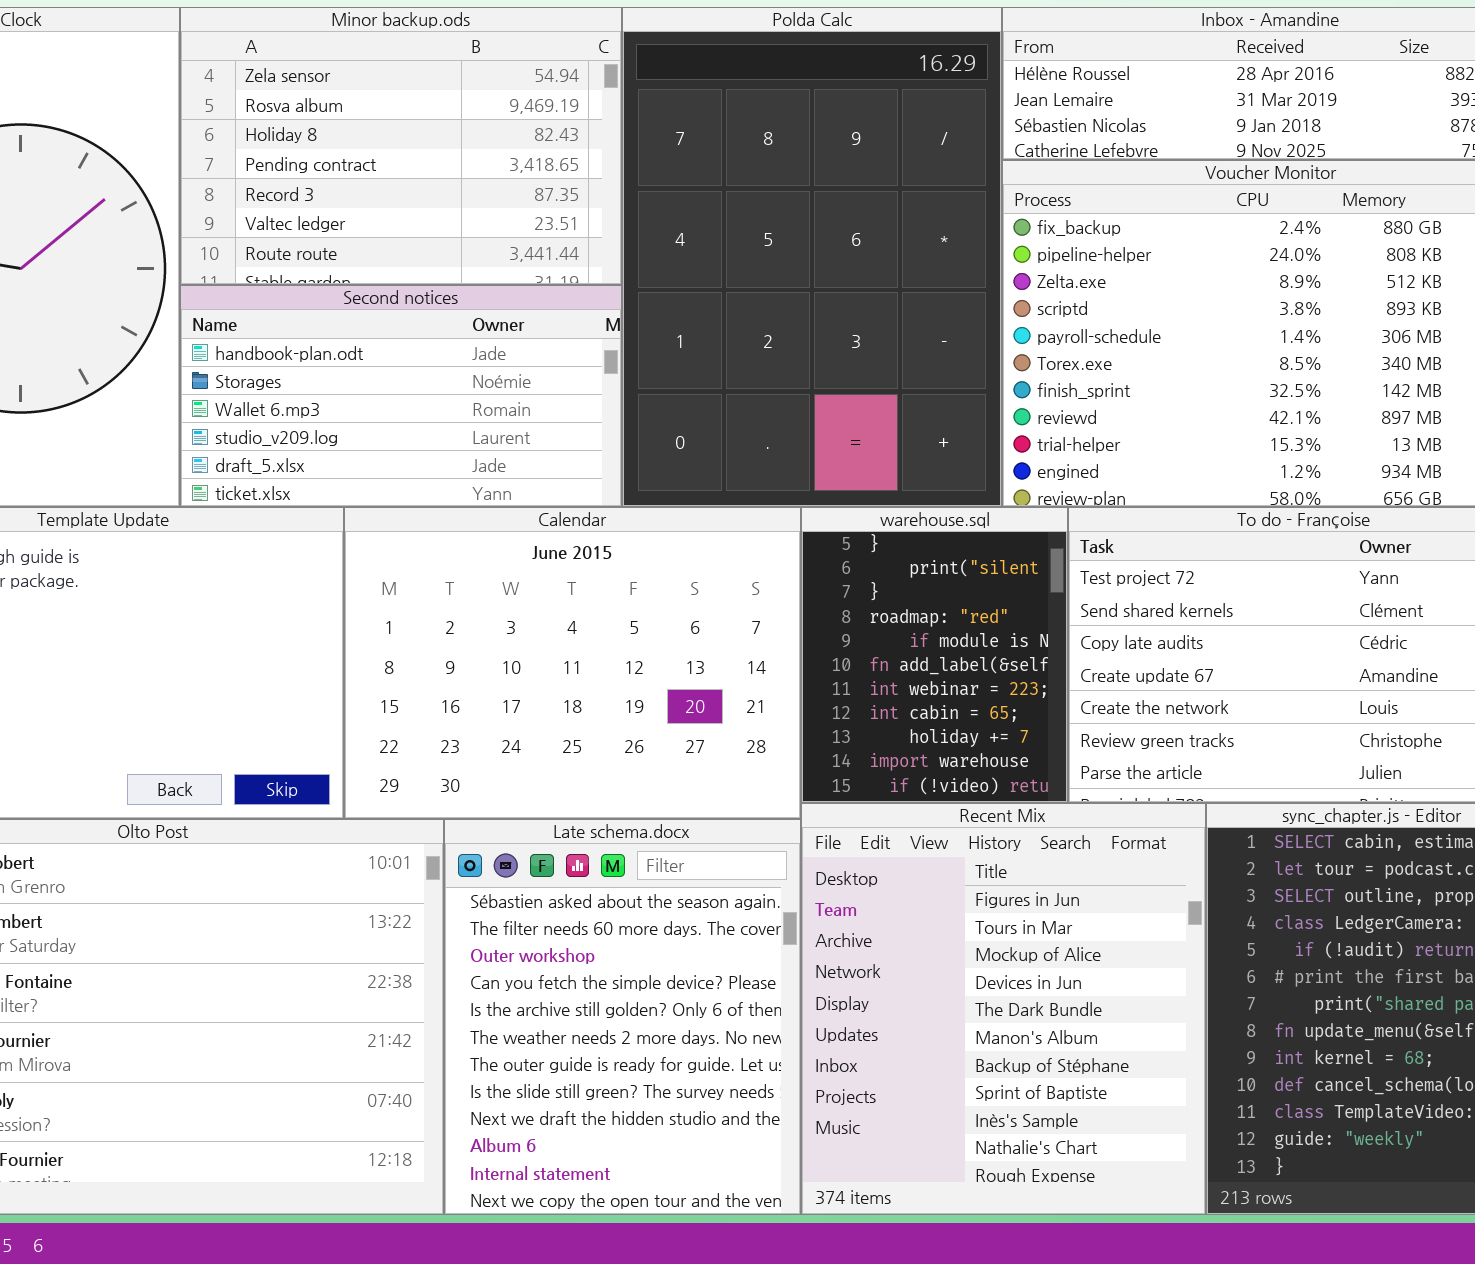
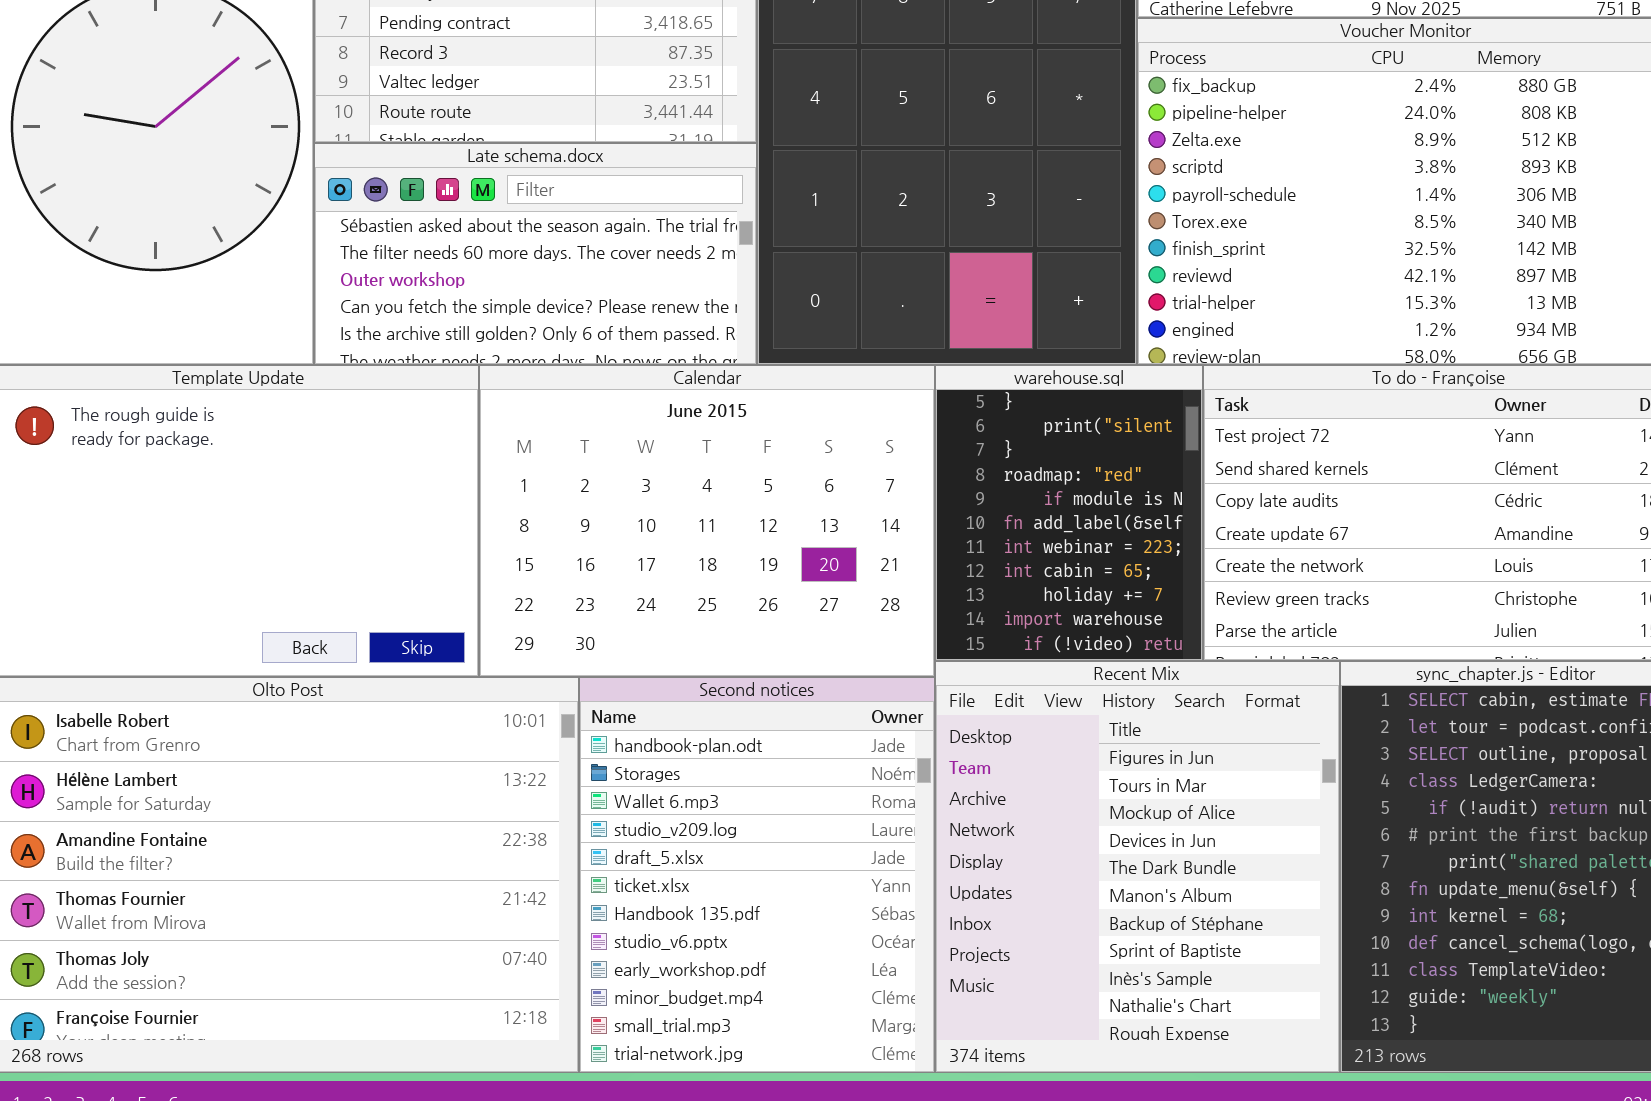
Second notices: [180,285,622,507] -> [579,677,935,1073], moved, resized
Late schema.docx: [444,819,801,1215] -> [314,143,757,365], moved, resized

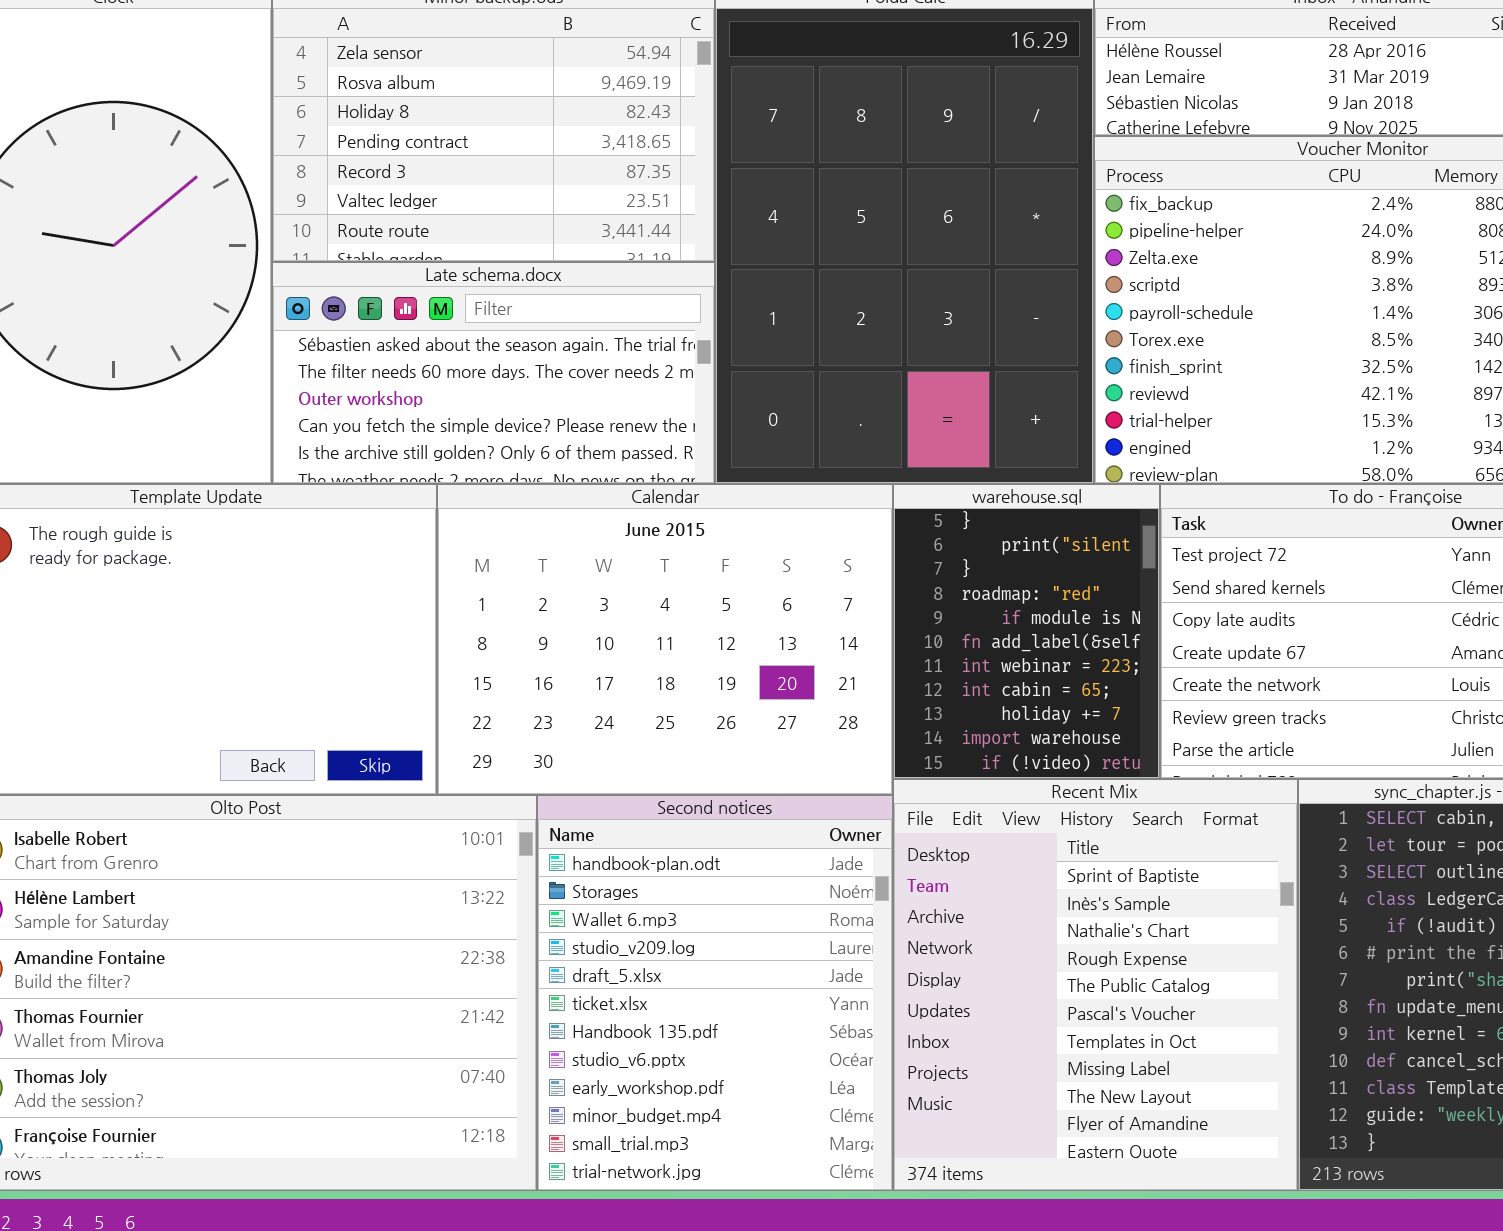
Recent Mix: [935,661,1340,1073] -> [893,779,1298,1191], scrolled down 7 rows

